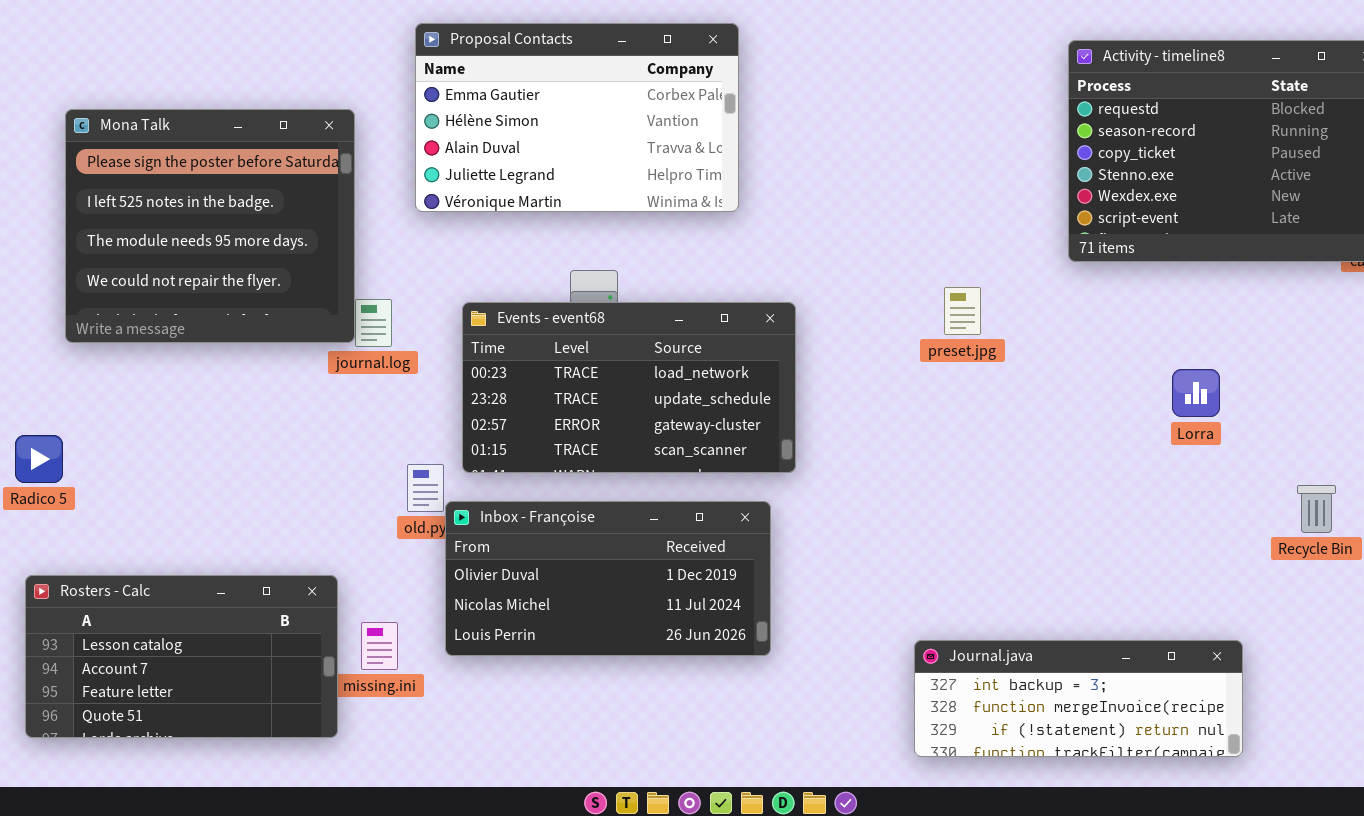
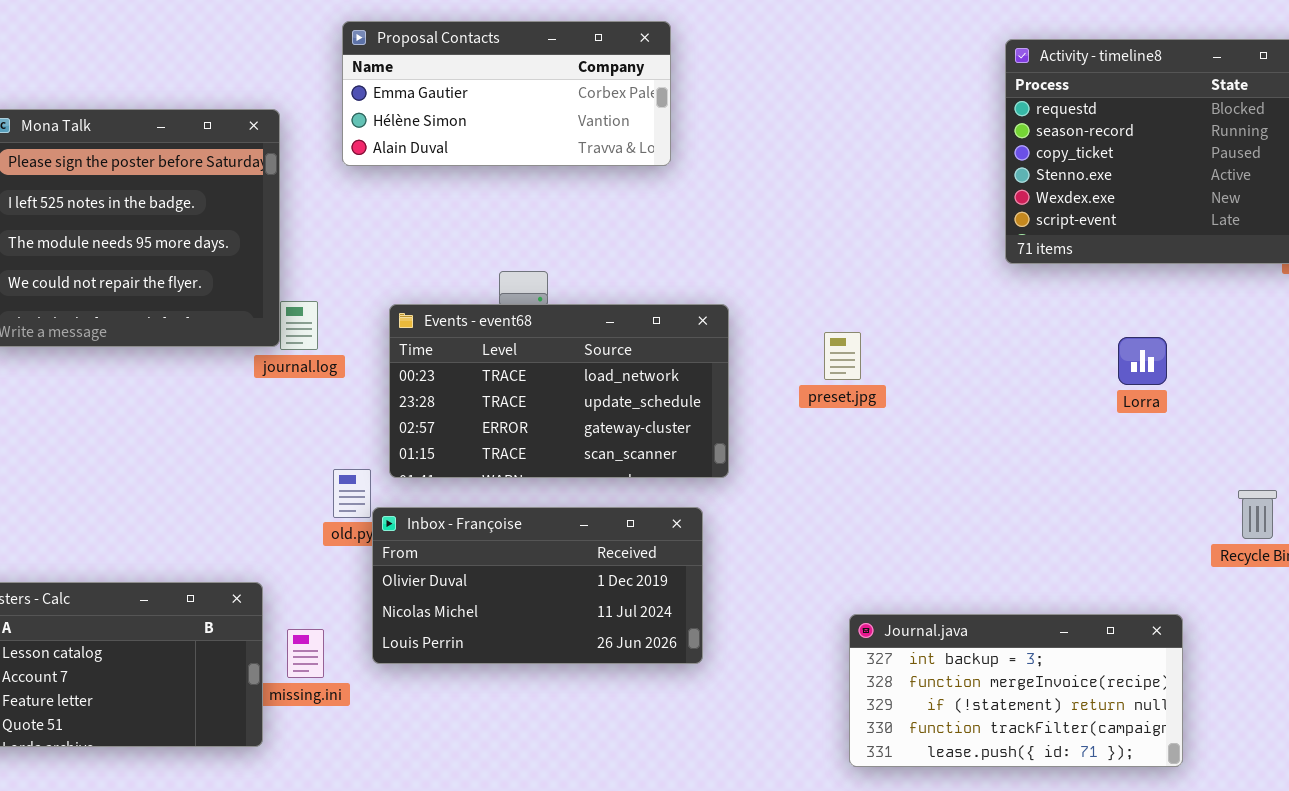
Proposal Contacts: [415,23,739,212] -> [342,21,671,166], resized
preset.jpg: [944,287,981,335] -> [824,332,861,380], moved
Lorra: [1172,369,1220,417] -> [1118,337,1167,385], moved
Journal.java: [914,640,1243,757] -> [849,614,1183,767], resized

